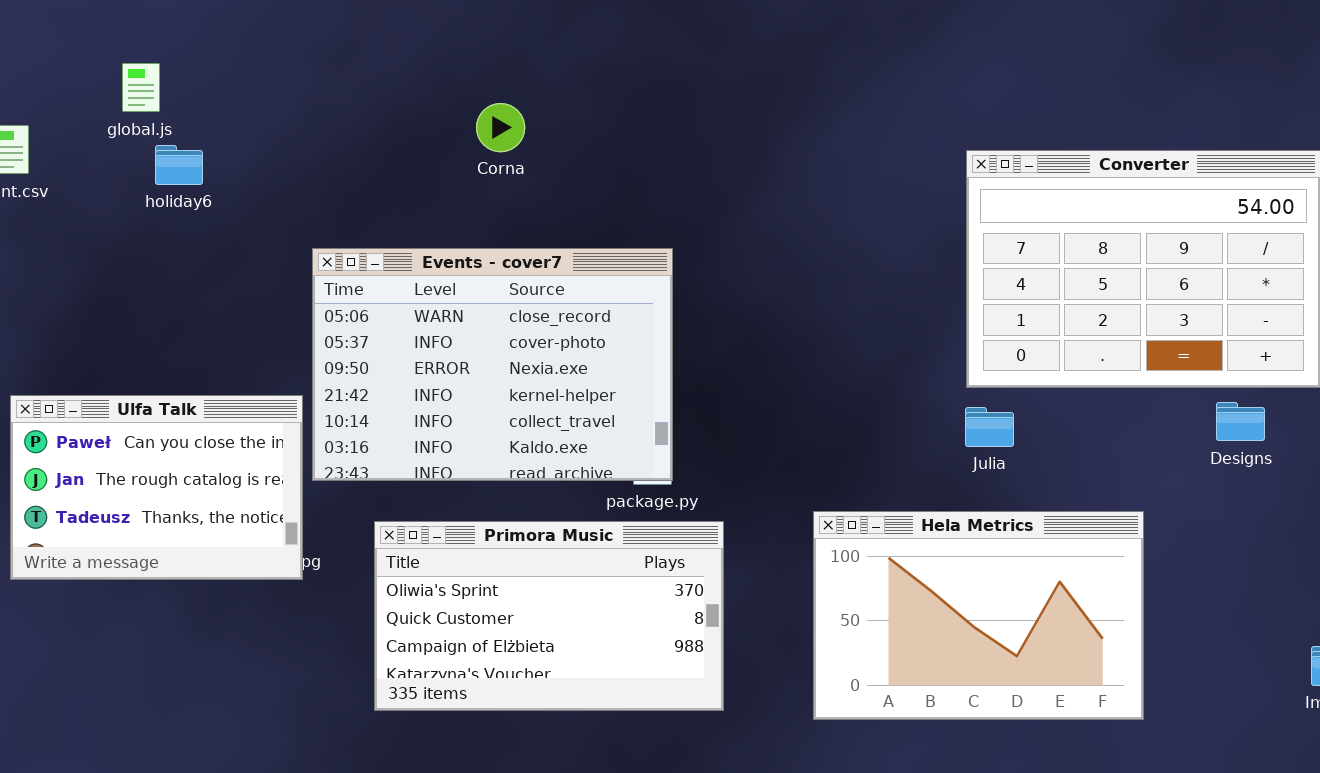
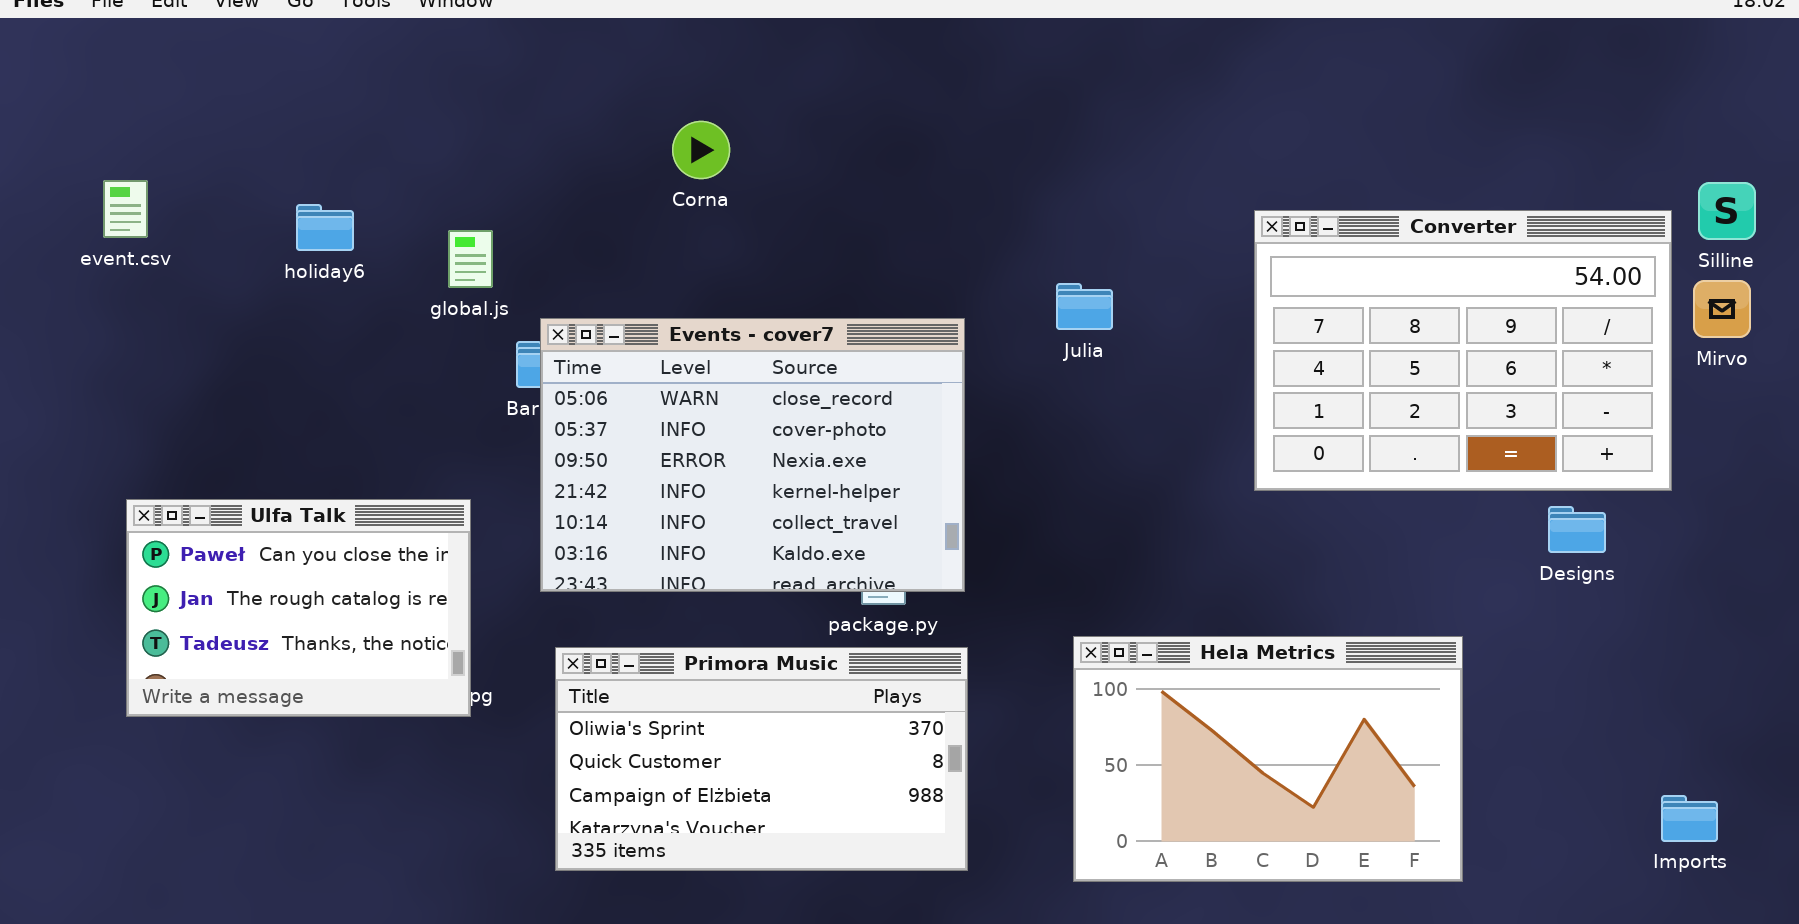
global.js: [122,63,160,112] -> [448,230,493,288], moved
Corna: [476,103,525,152] -> [672,121,730,179], moved
Events - cover7: [312,248,673,481] -> [540,318,965,592], moved
Julia: [965,407,1014,447] -> [1056,283,1113,330], moved

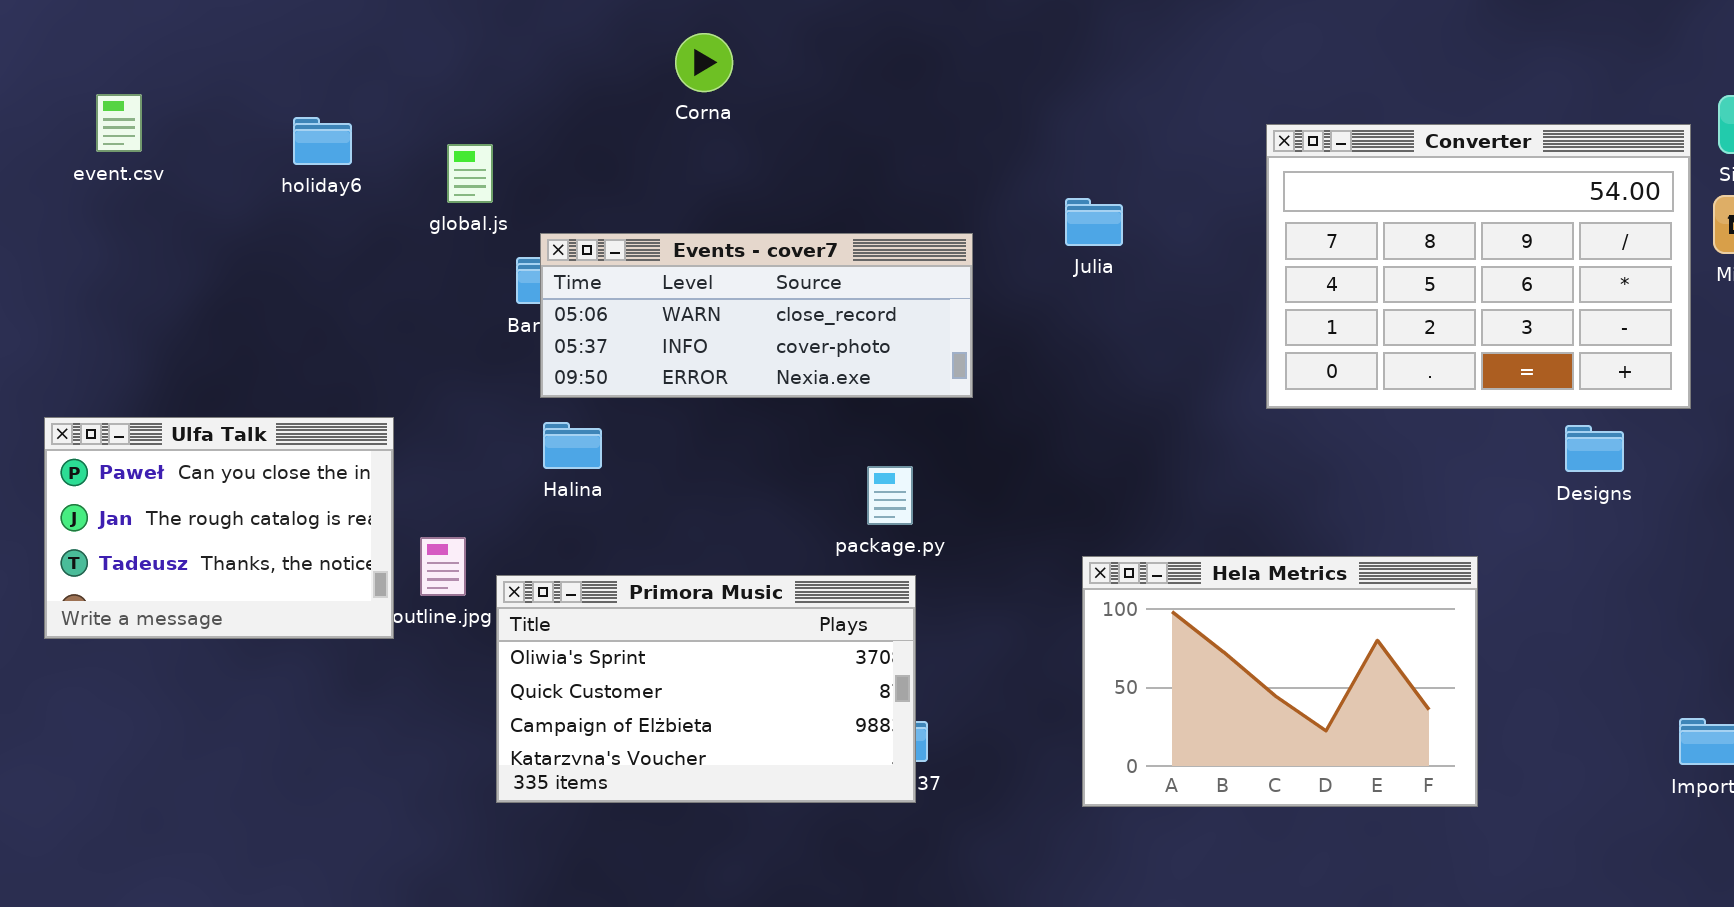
Events - cover7: [540,318,965,592] -> [540,233,973,398], resized
Ulfa Talk: [126,499,471,717] -> [44,417,394,639], moved
Primora Music: [555,647,968,871] -> [496,575,916,803], moved

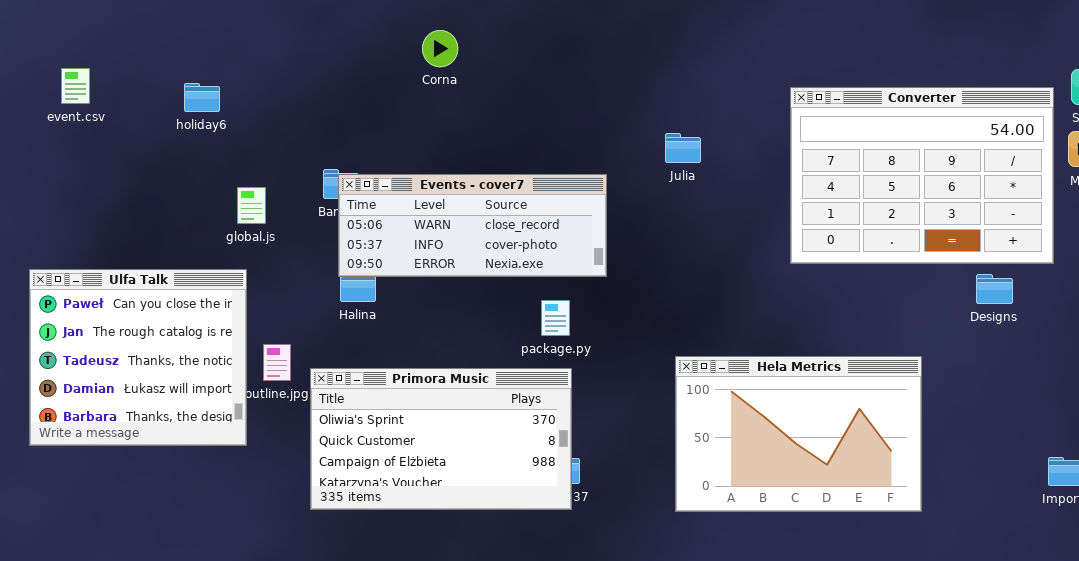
global.js: [447,144,493,203] -> [237,187,266,224], moved
Events - cover7: [540,233,973,398] -> [338,174,607,277], moved
Ulfa Talk: [44,417,394,639] -> [29,269,247,446], resized

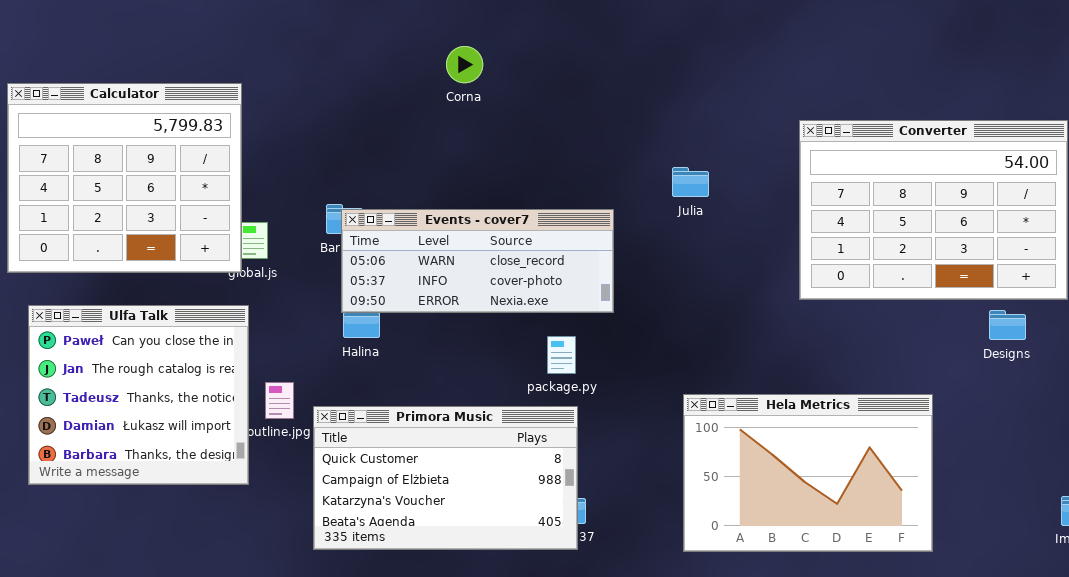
Corna: [422,30,458,67] -> [446,46,483,83], moved
Calculator: none -> [7,83,242,273], opened
Primora Music: [310,368,572,510] -> [313,406,578,550], scrolled down 1 row

